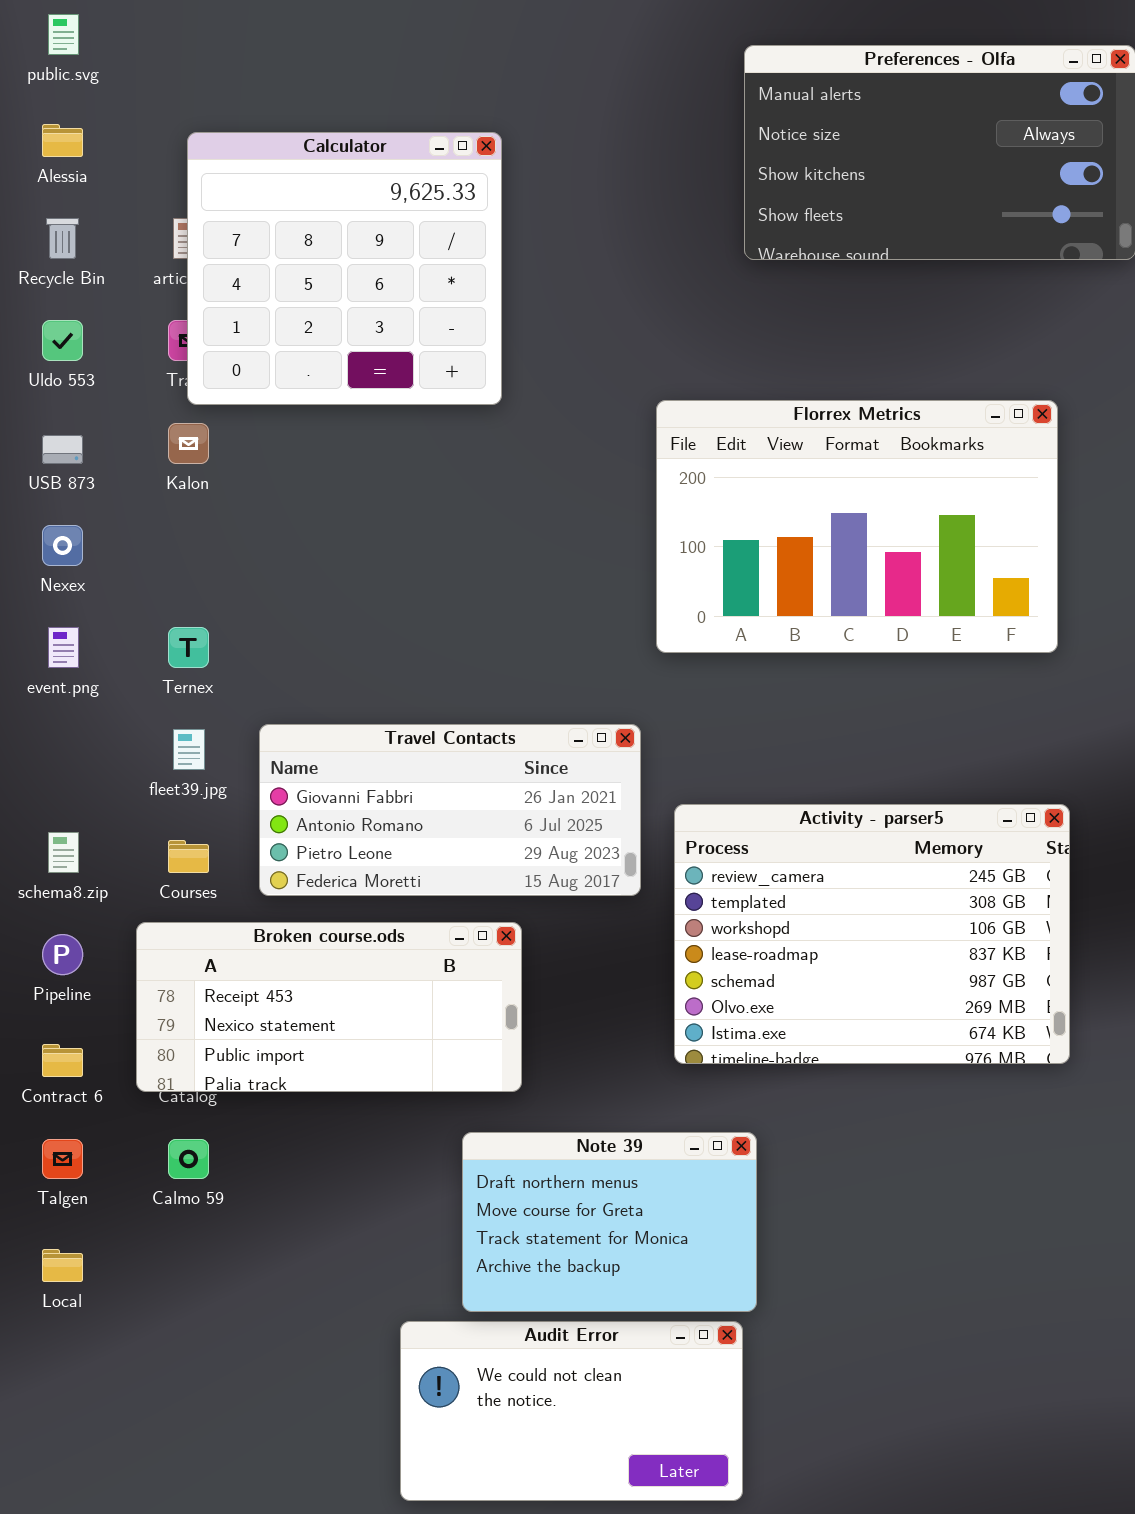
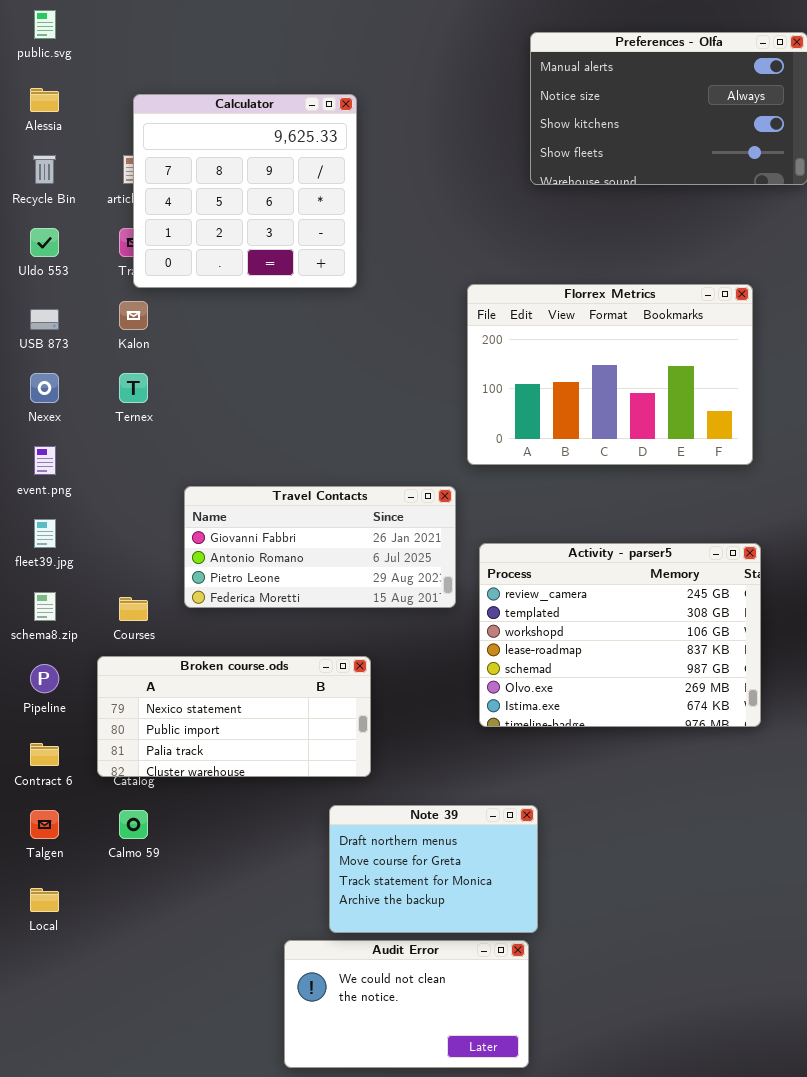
Ternex: [168,627,209,668] -> [119,373,148,403], moved
Travel Contacts: [259,724,641,896] -> [184,486,456,608], moved
fleet39.jpg: [173,729,205,770] -> [34,519,56,548], moved
Activity - parser5: [674,804,1070,1064] -> [479,543,761,727], moved
Broken course.ods: [136,922,522,1092] -> [97,656,371,777], scrolled down 1 row

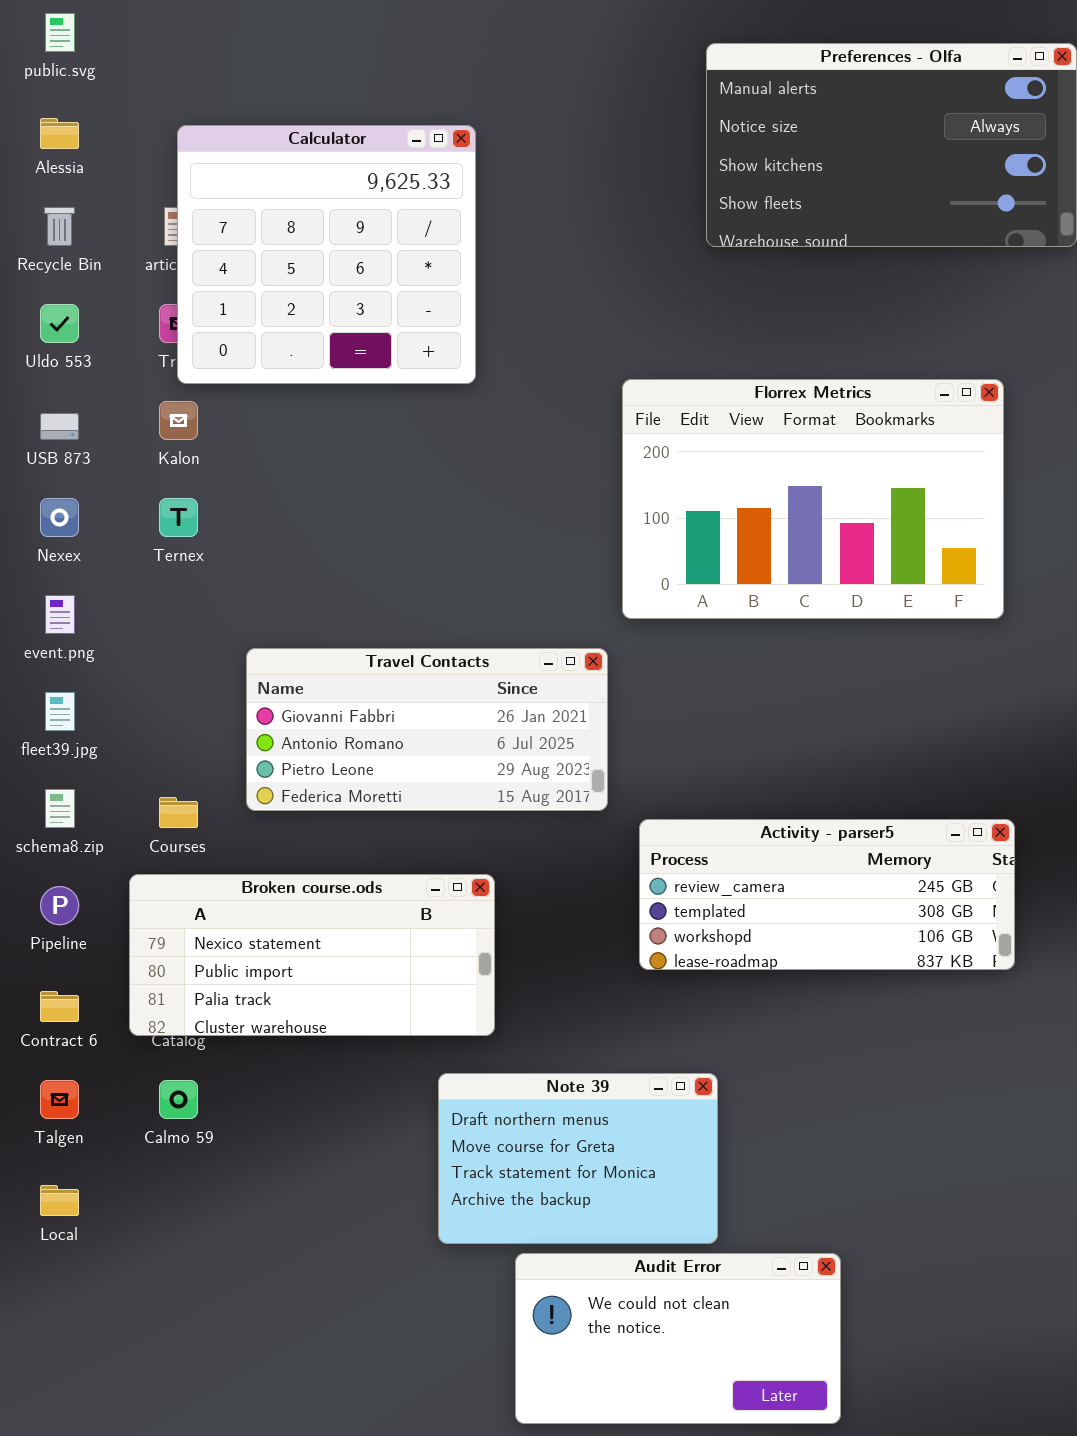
Activity - parser5: [479,543,761,727] -> [639,819,1015,970], resized
Audit Error: [284,940,529,1068] -> [515,1253,841,1424], moved

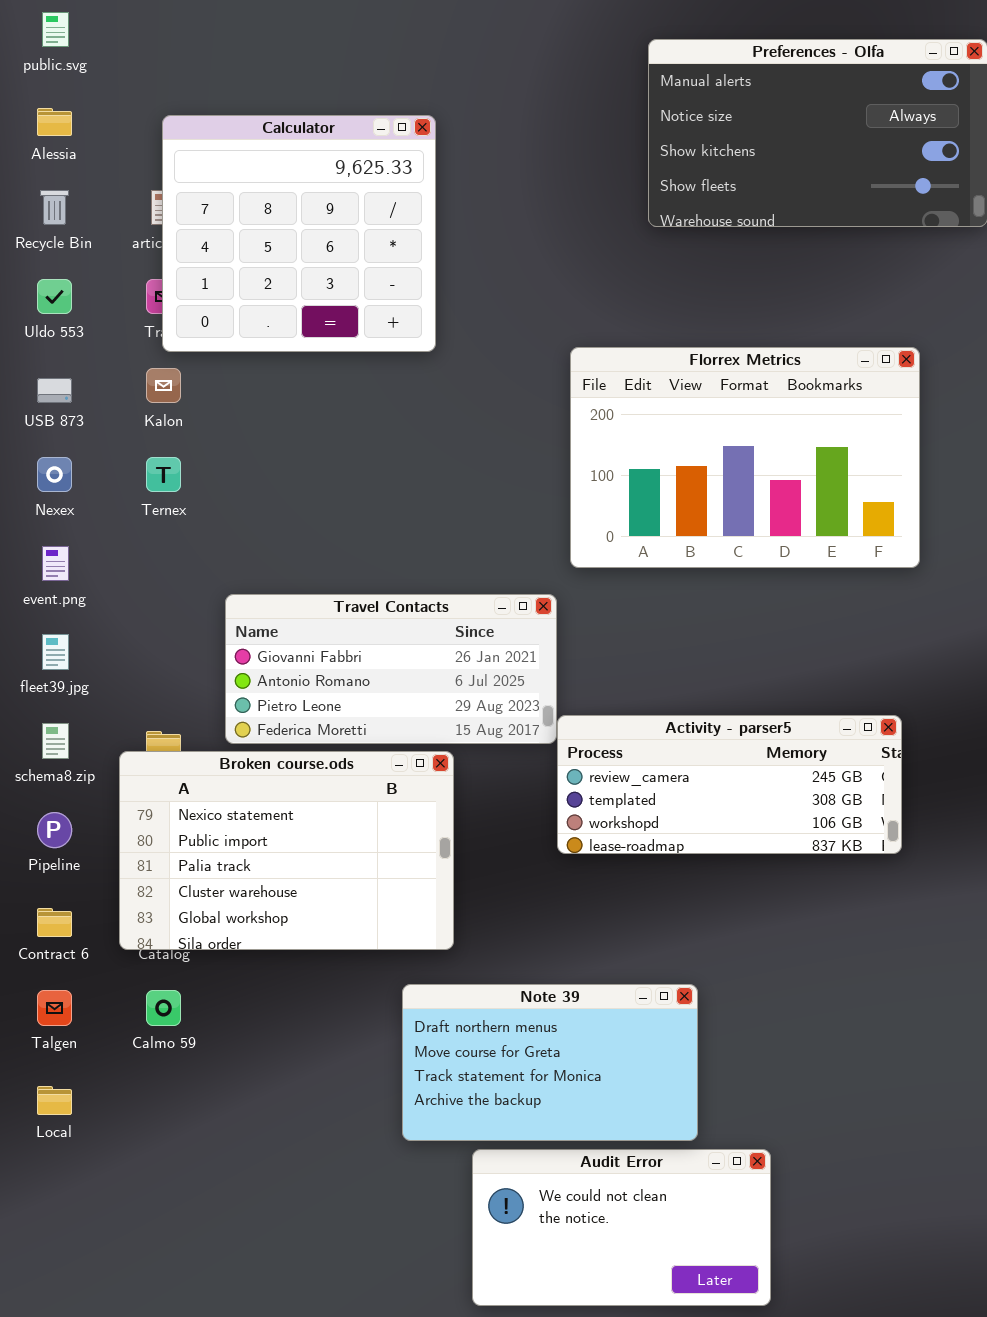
Activity - parser5: [639,819,1015,970] -> [557,715,902,854], moved
Broken course.ods: [129,874,495,1036] -> [119,751,454,950], resized
Note 39: [438,1073,718,1244] -> [402,984,698,1141], resized

